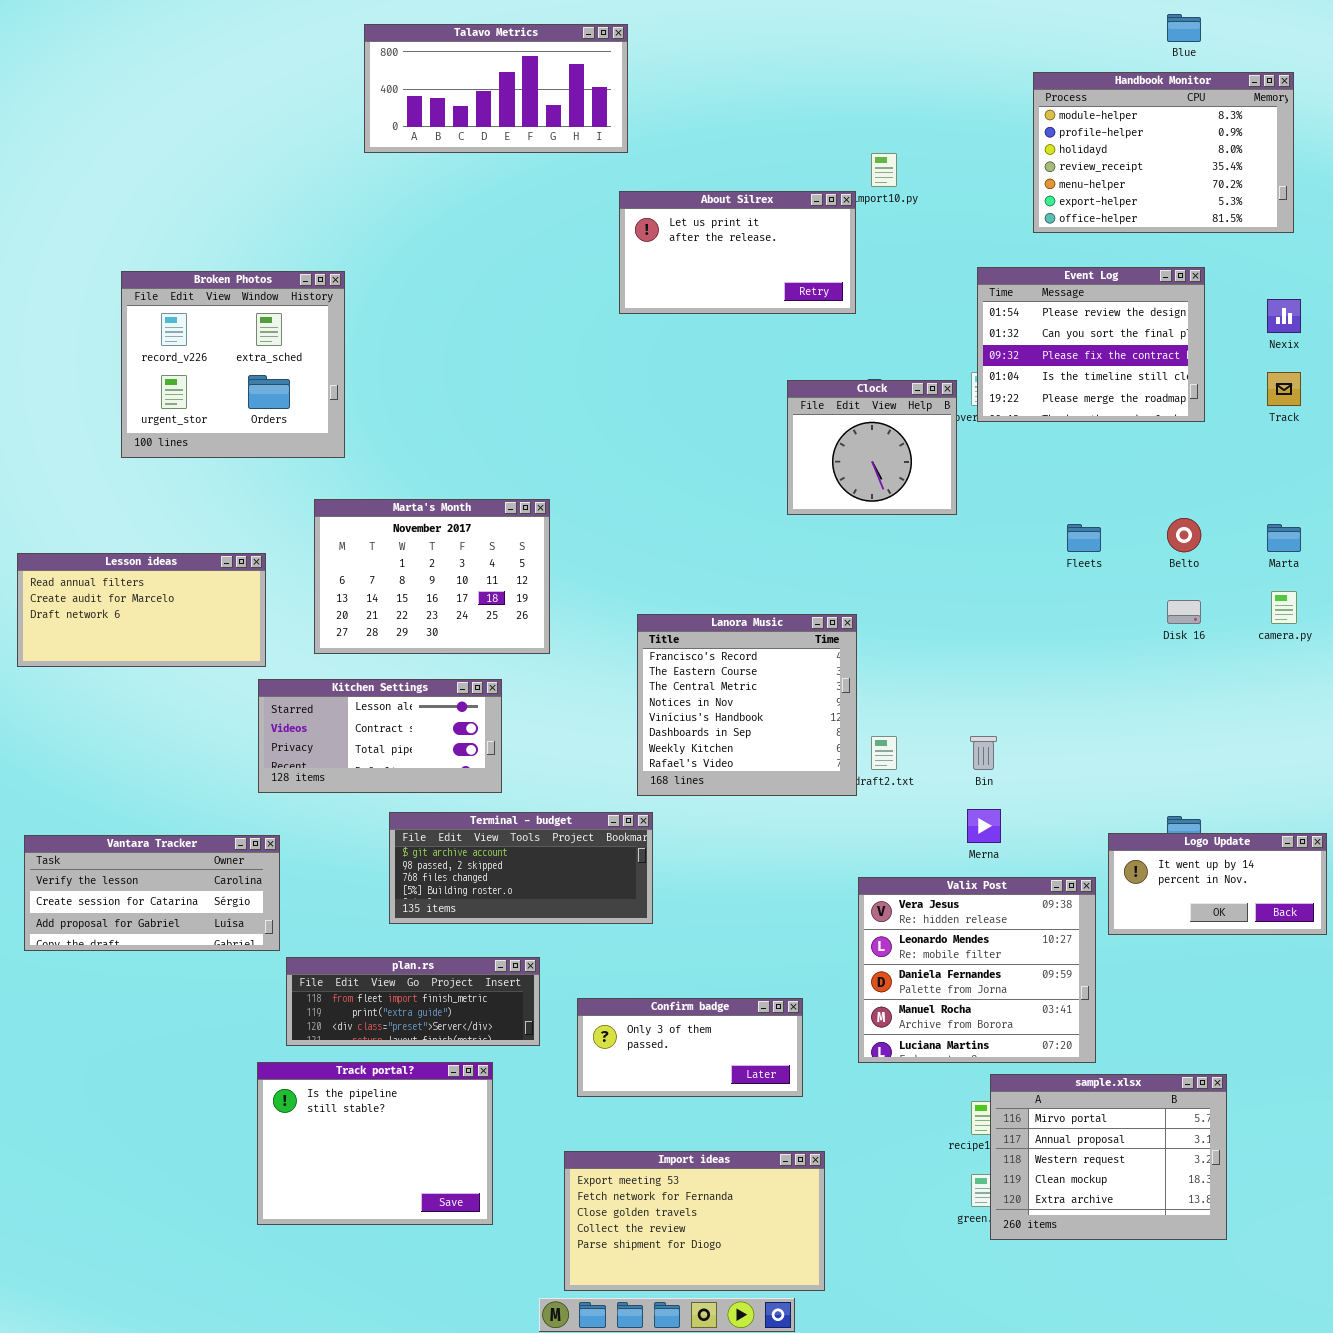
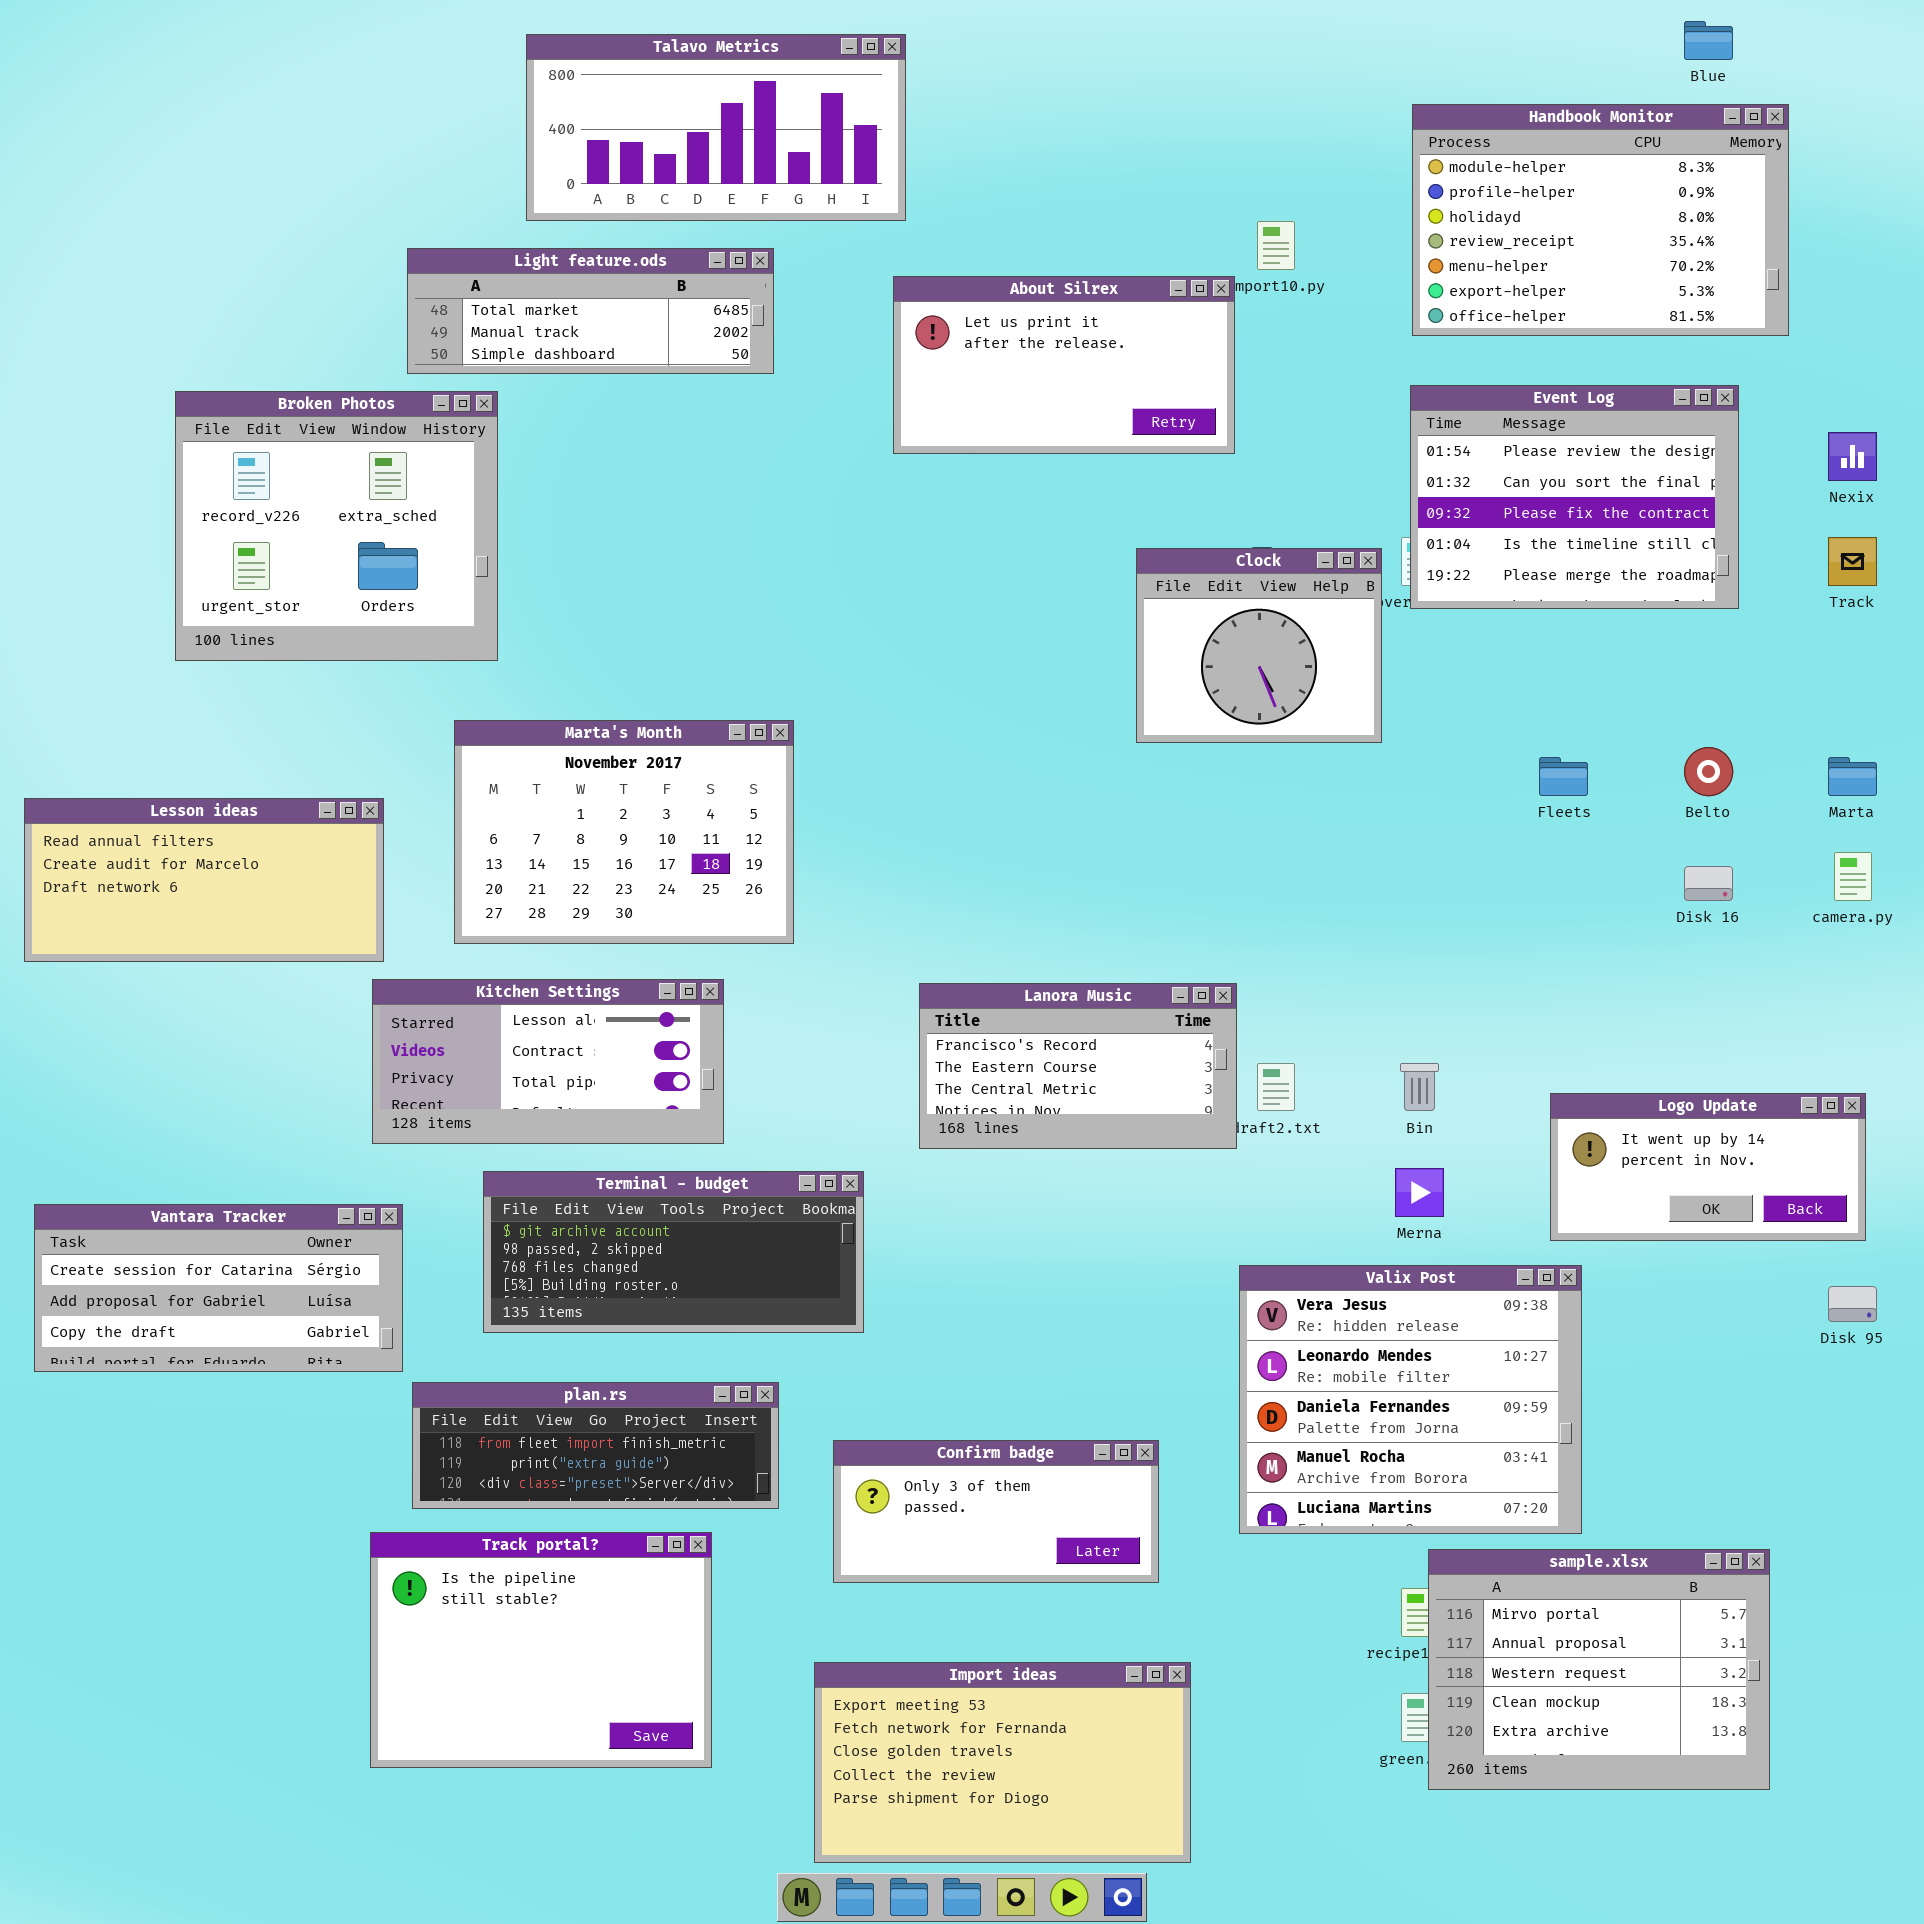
Handbook Monitor: [1033,72,1294,233] -> [1412,104,1789,336], moved
Light feature.ods: none -> [407,248,774,374], opened
Lanora Music: [637,614,857,796] -> [919,983,1237,1149], resized
Terminal - budget: [389,812,653,924] -> [483,1171,864,1333], moved
Logo Update: [1108,833,1327,935] -> [1550,1093,1866,1241], moved
Vantara Tracker: [24,835,280,951] -> [34,1204,403,1372], scrolled down 1 row

